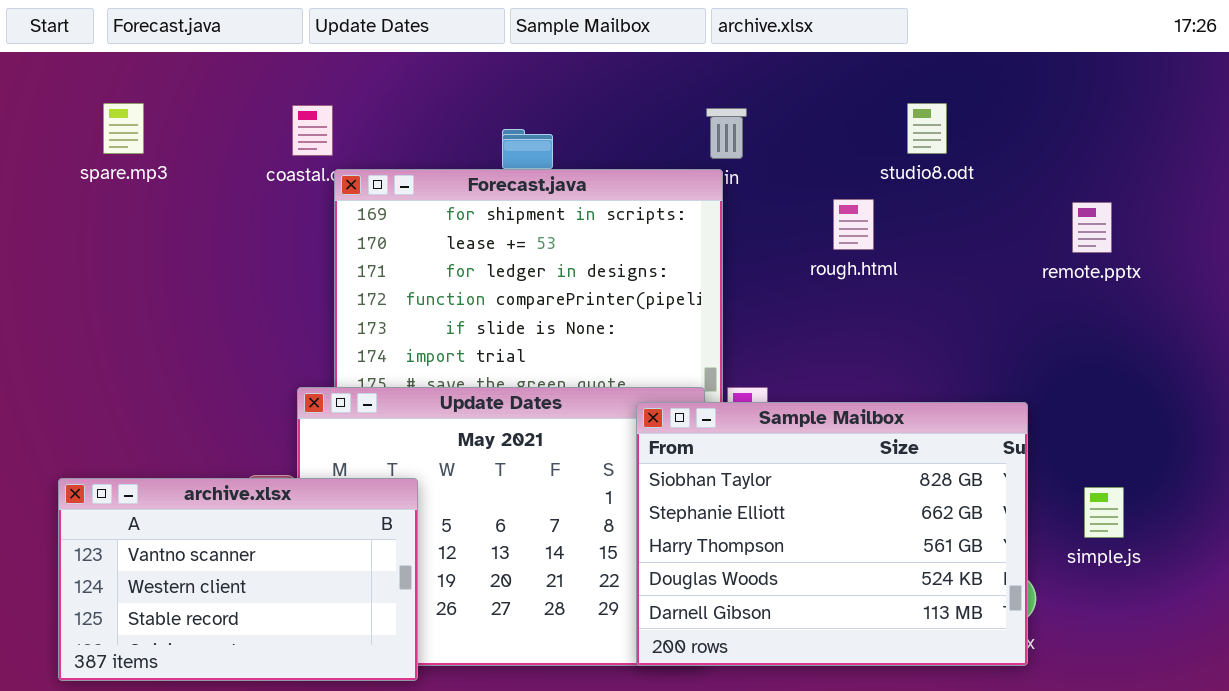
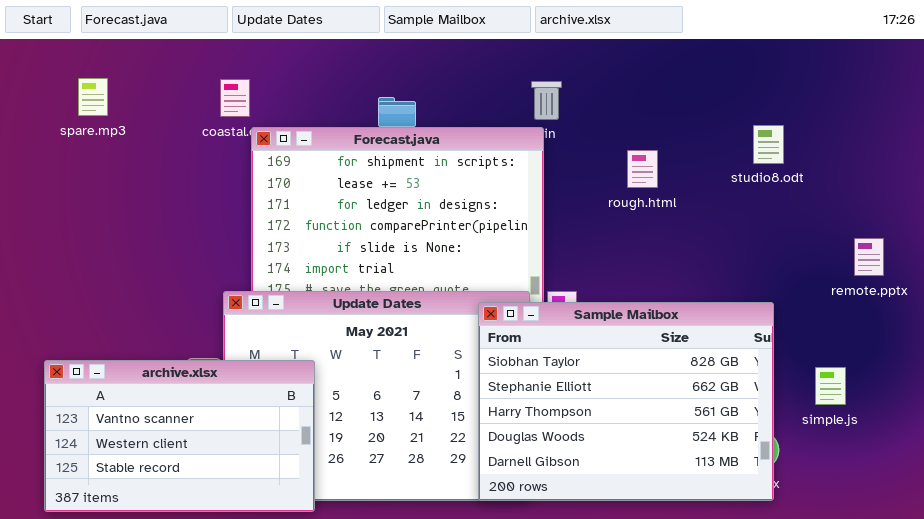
studio8.odt: [907,103,947,154] -> [753,125,784,164], moved
remote.pptx: [1072,202,1112,253] -> [854,238,884,276], moved

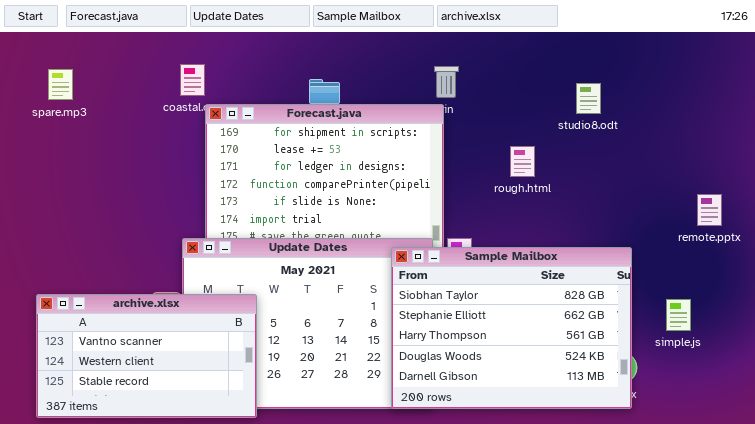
spare.mp3: [78,78,108,116] -> [48,69,73,100], moved
studio8.odt: [753,125,784,164] -> [576,83,601,114], moved
rough.html: [627,150,658,188] -> [510,146,535,177], moved

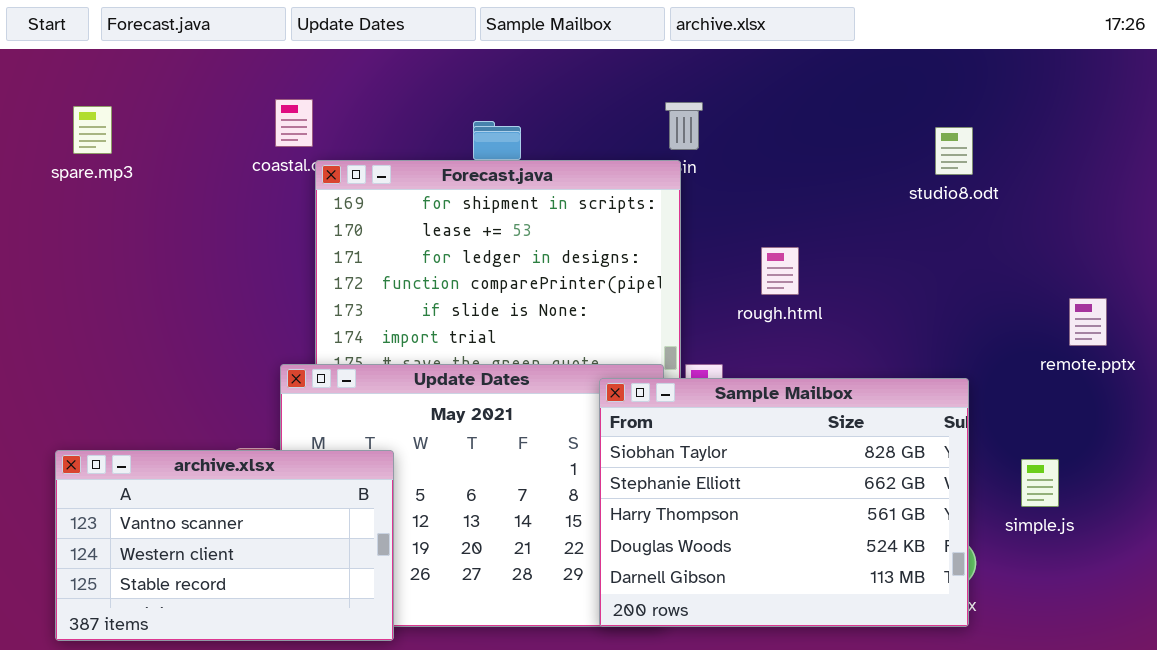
studio8.odt: [576,83,601,114] -> [935,127,973,175], moved
rough.html: [510,146,535,177] -> [761,247,799,295], moved

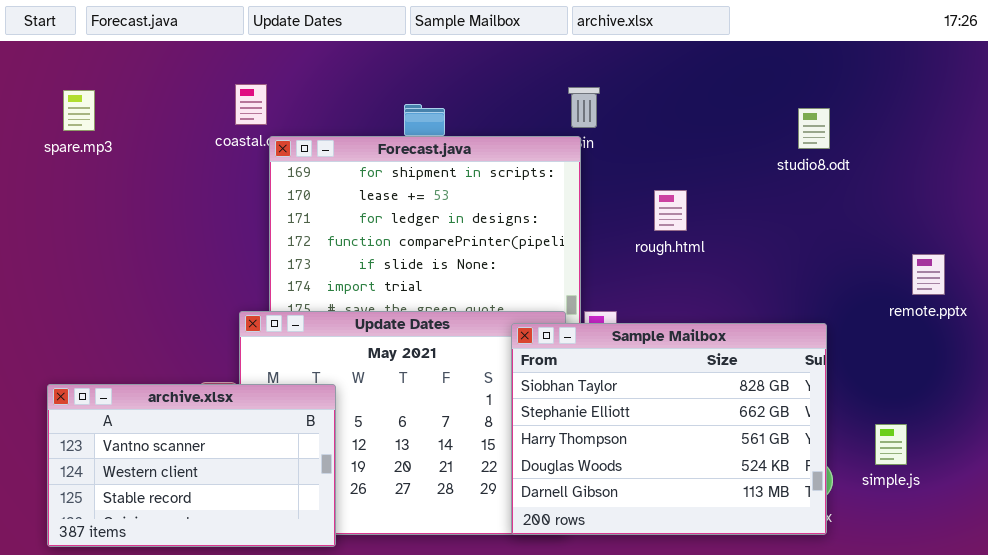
rough.html: [761,247,799,295] -> [654,190,687,231], moved
simple.js: [1021,459,1059,507] -> [875,424,907,465], moved

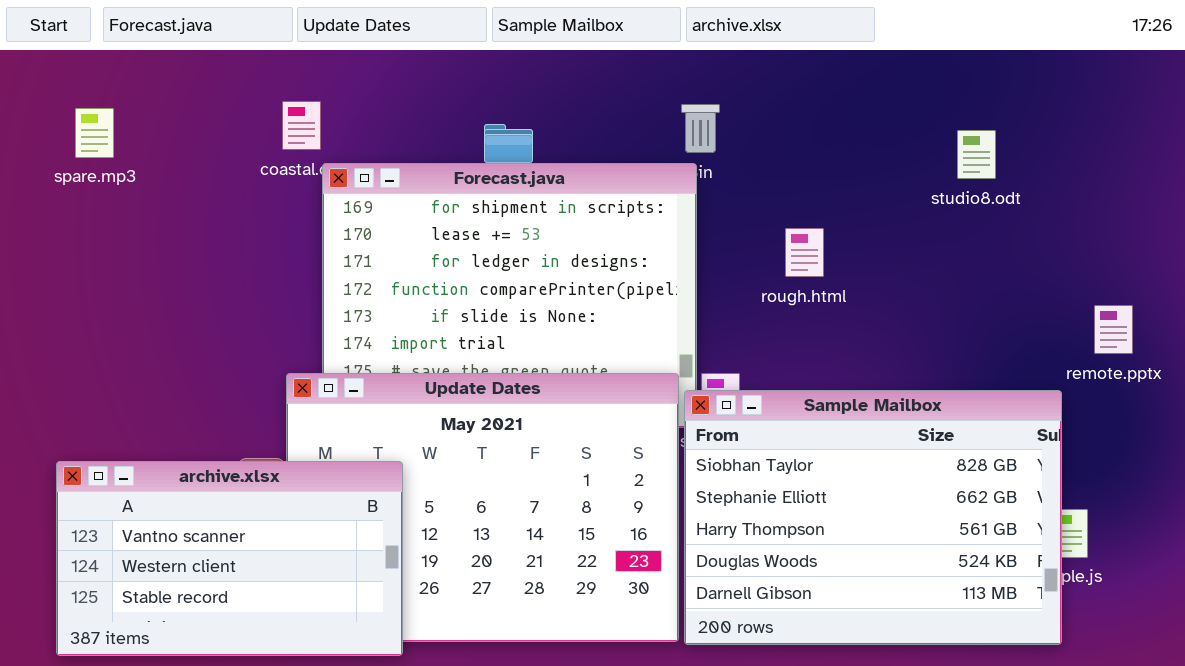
Sample Mailbox: [511,323,827,535] -> [684,390,1062,645], moved

